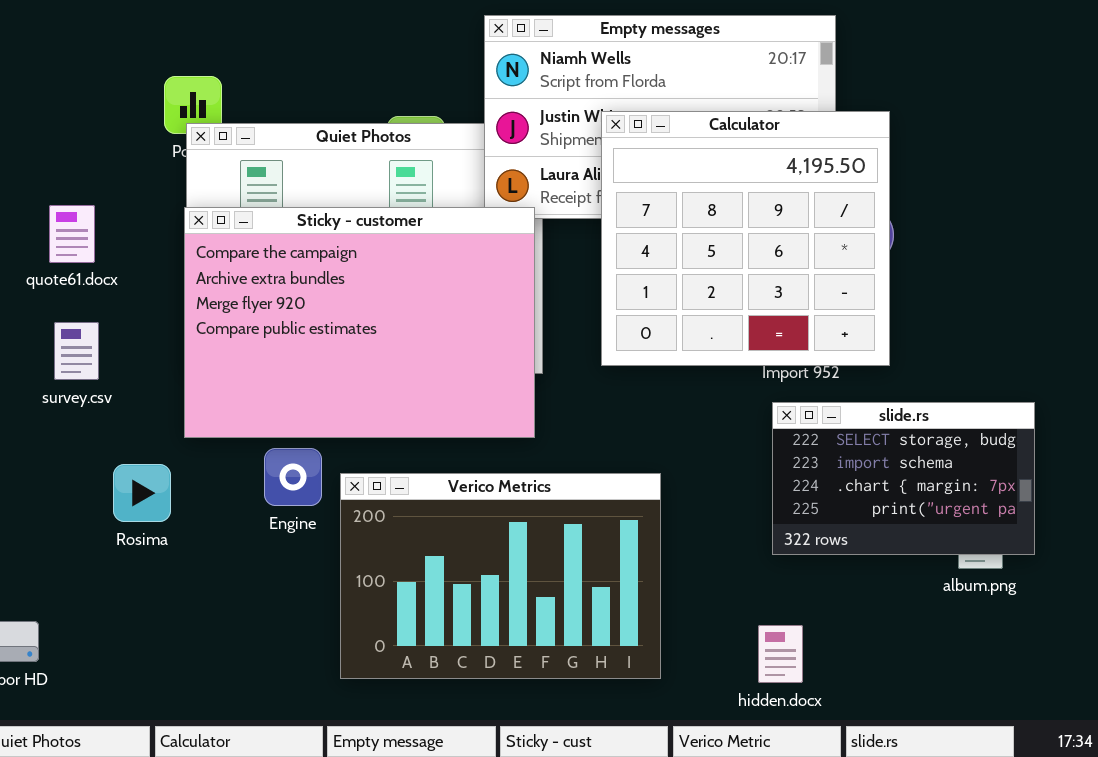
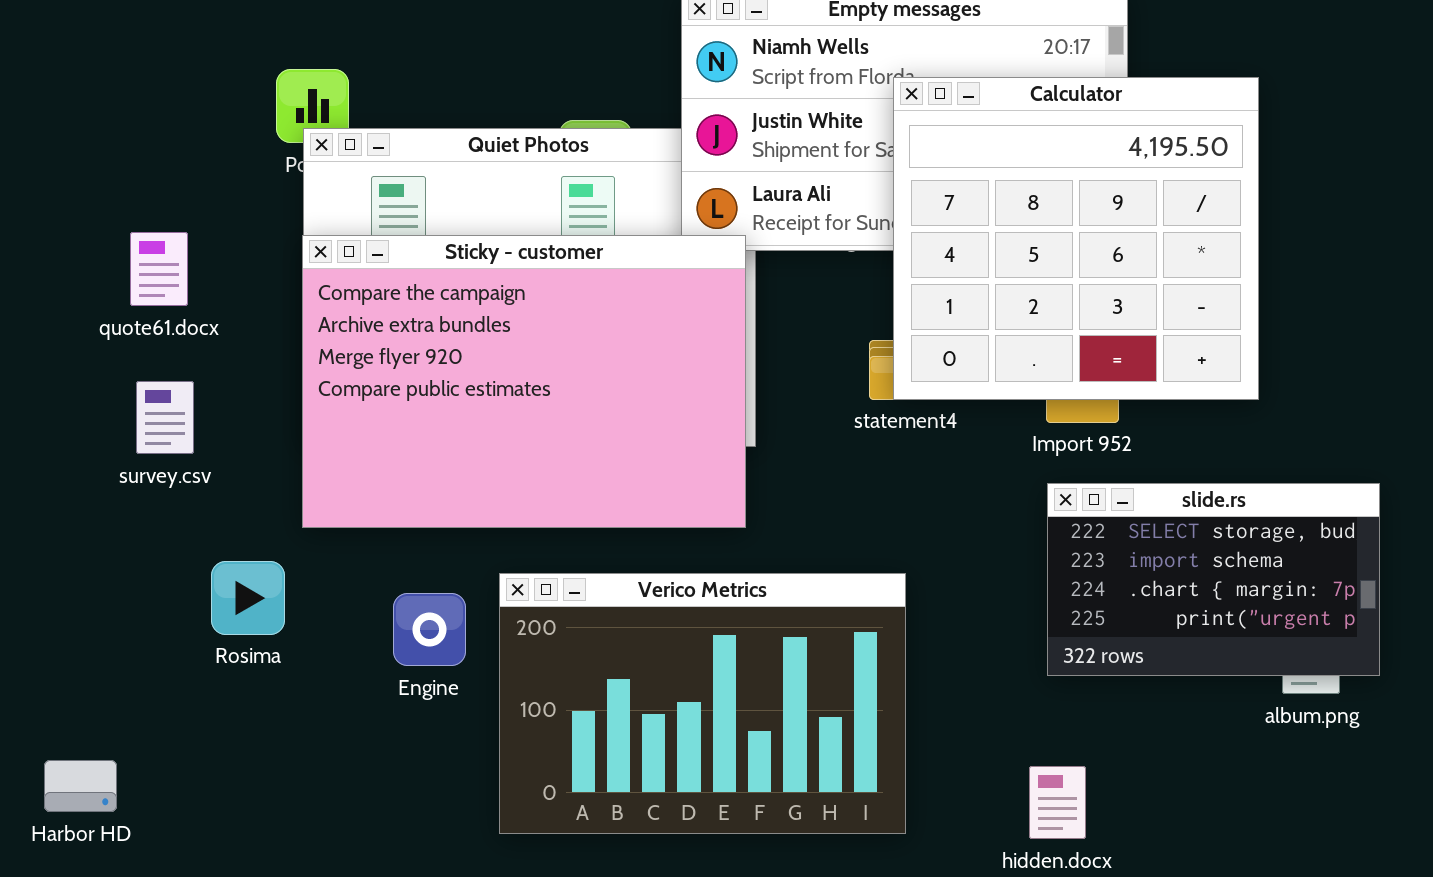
Calculator: [601,111,890,366] -> [893,77,1259,400], moved
Engine: [264,448,322,506] -> [393,593,466,666], moved

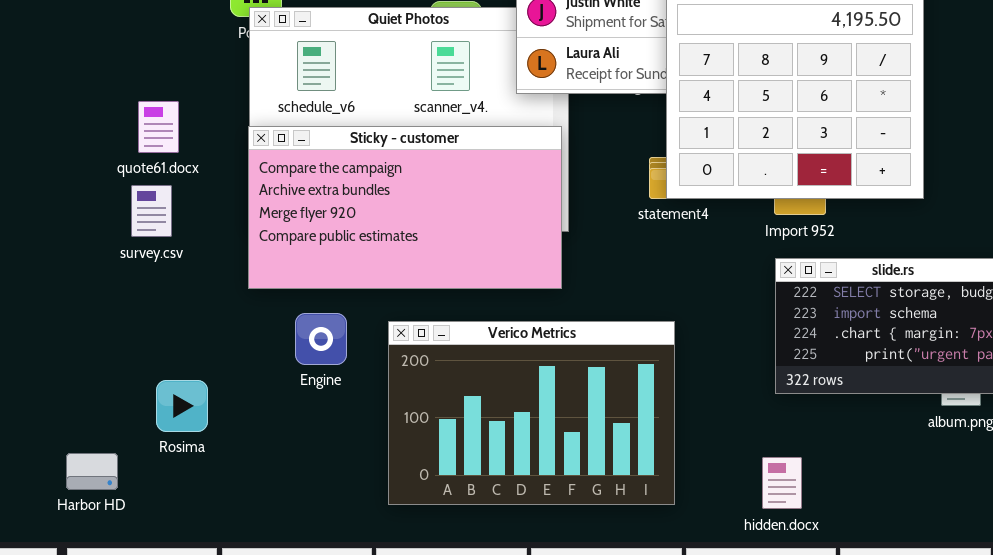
quote61.docx: [130,232,188,306] -> [138,101,179,153], moved
Sticky - customer: [302,235,746,528] -> [248,126,562,289], resized
Rosima: [211,561,285,635] -> [156,380,208,432], moved
Engine: [393,593,466,666] -> [295,313,347,365], moved

